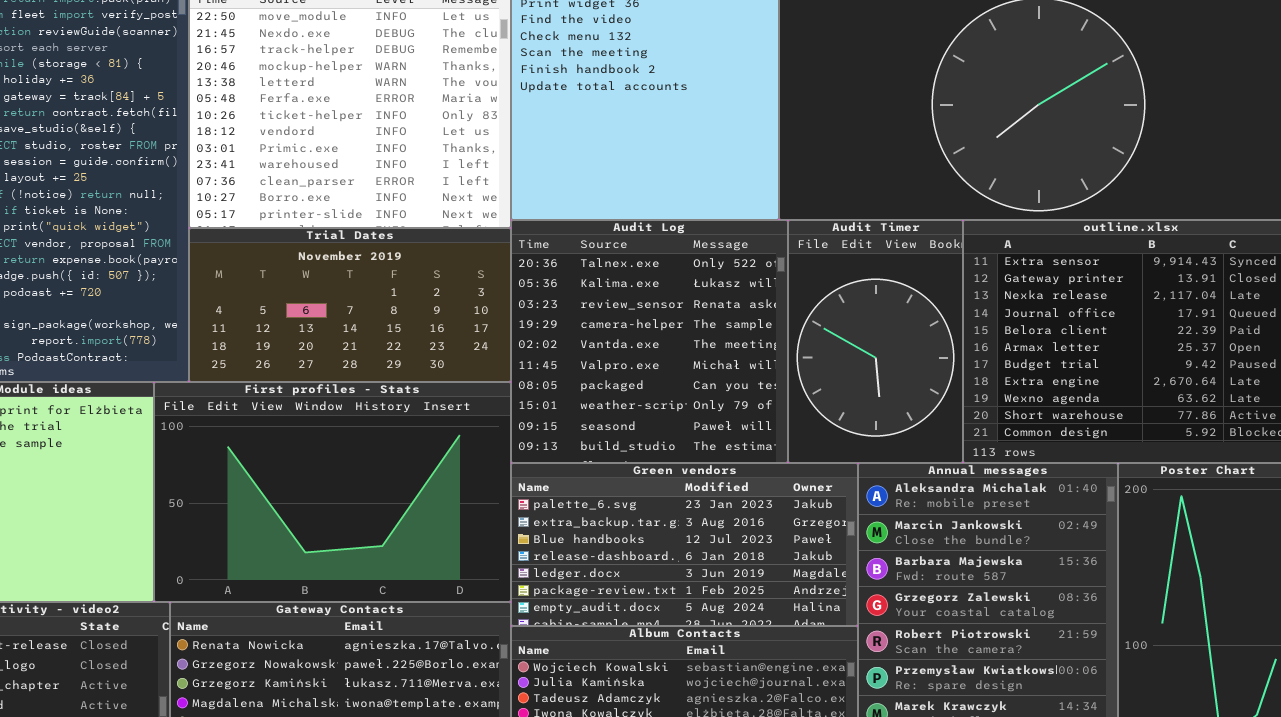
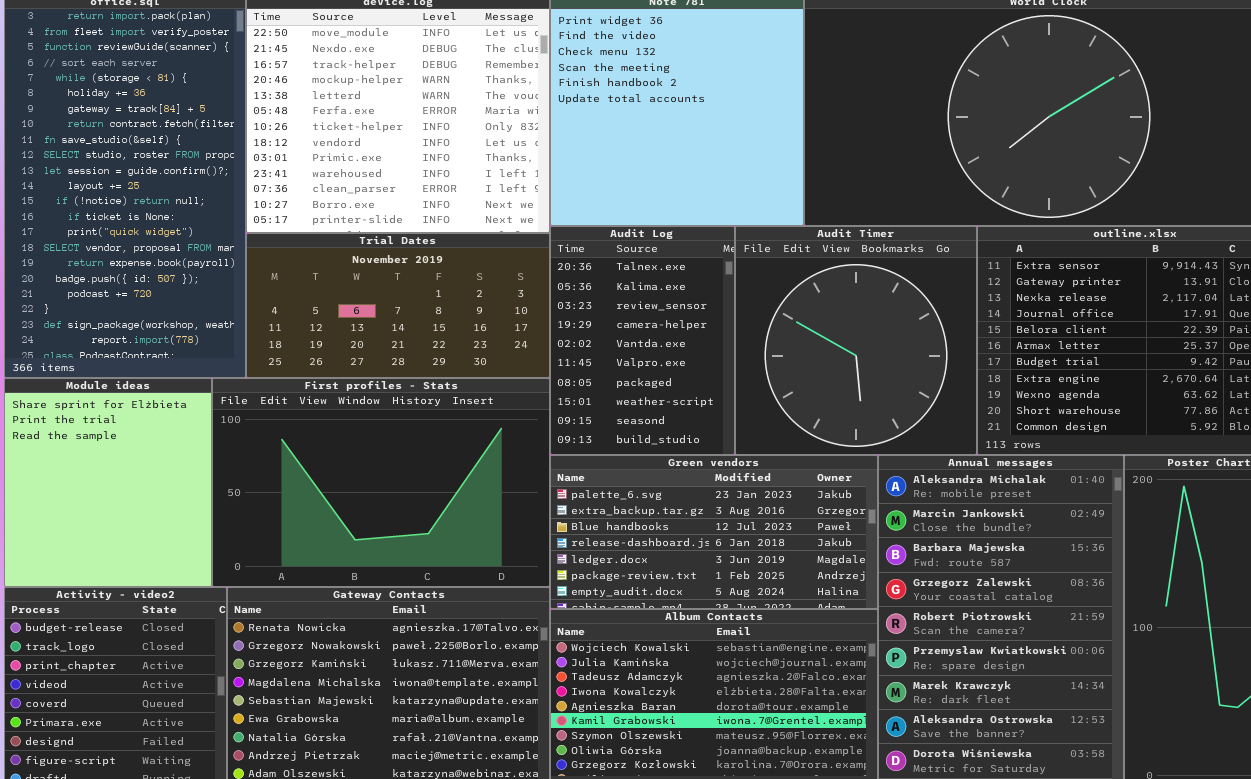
Audit Log: [511,220,788,463] -> [550,226,735,455], resized
Audit Timer: [788,220,963,463] -> [735,226,977,455], resized

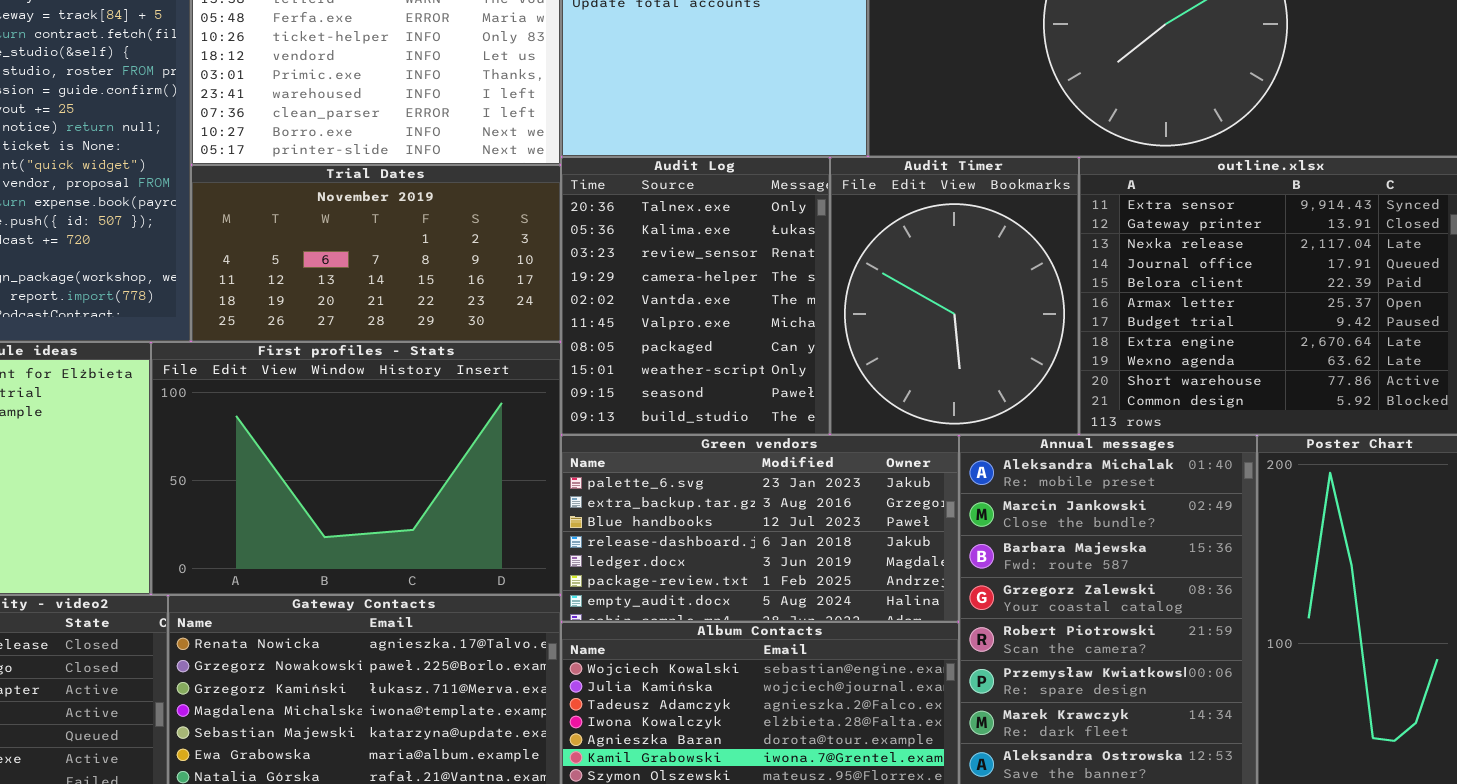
Audit Log: [550,226,735,455] -> [561,157,830,435], resized
Audit Timer: [735,226,977,455] -> [830,157,1079,435], resized

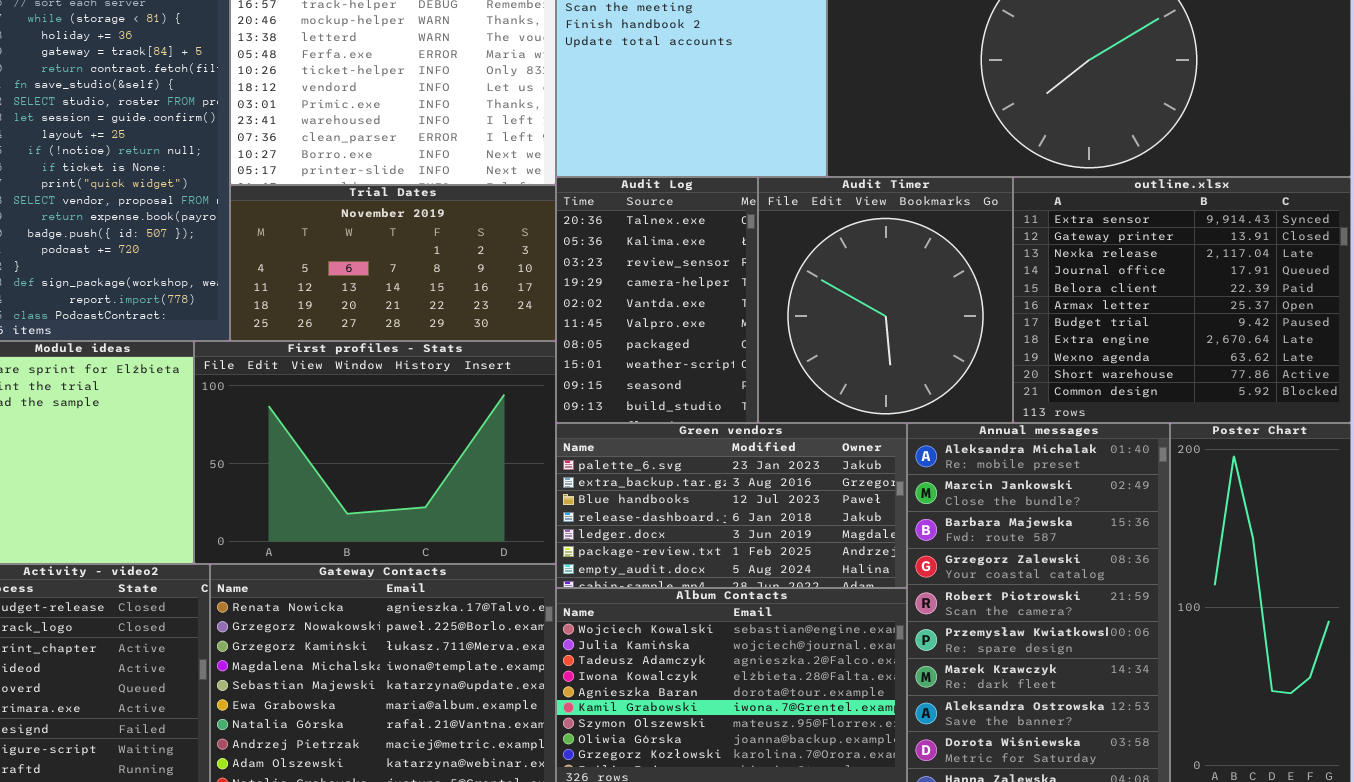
Audit Log: [561,157,830,435] -> [556,177,758,423], resized
Audit Timer: [830,157,1079,435] -> [758,177,1013,423], resized

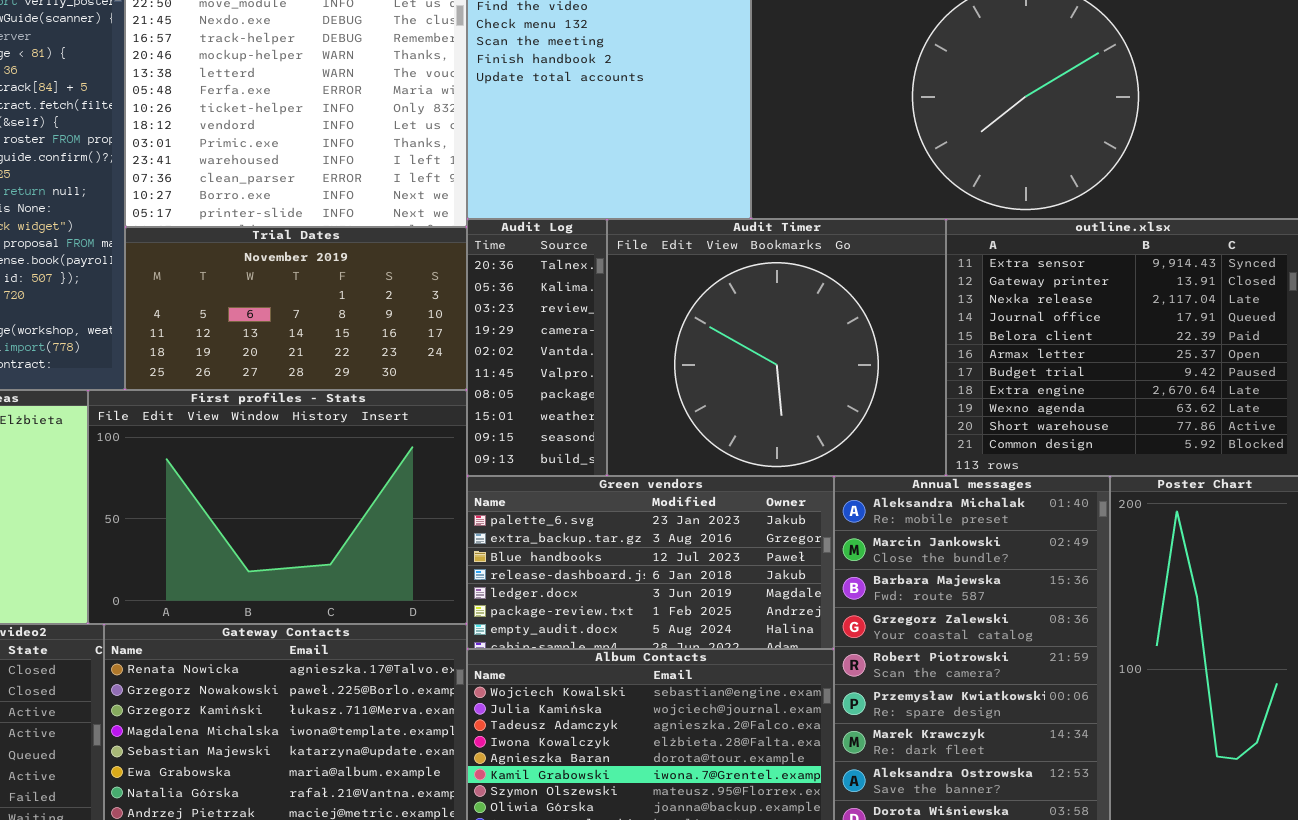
Audit Log: [556,177,758,423] -> [467,219,607,476], resized
Audit Timer: [758,177,1013,423] -> [607,219,946,476], resized

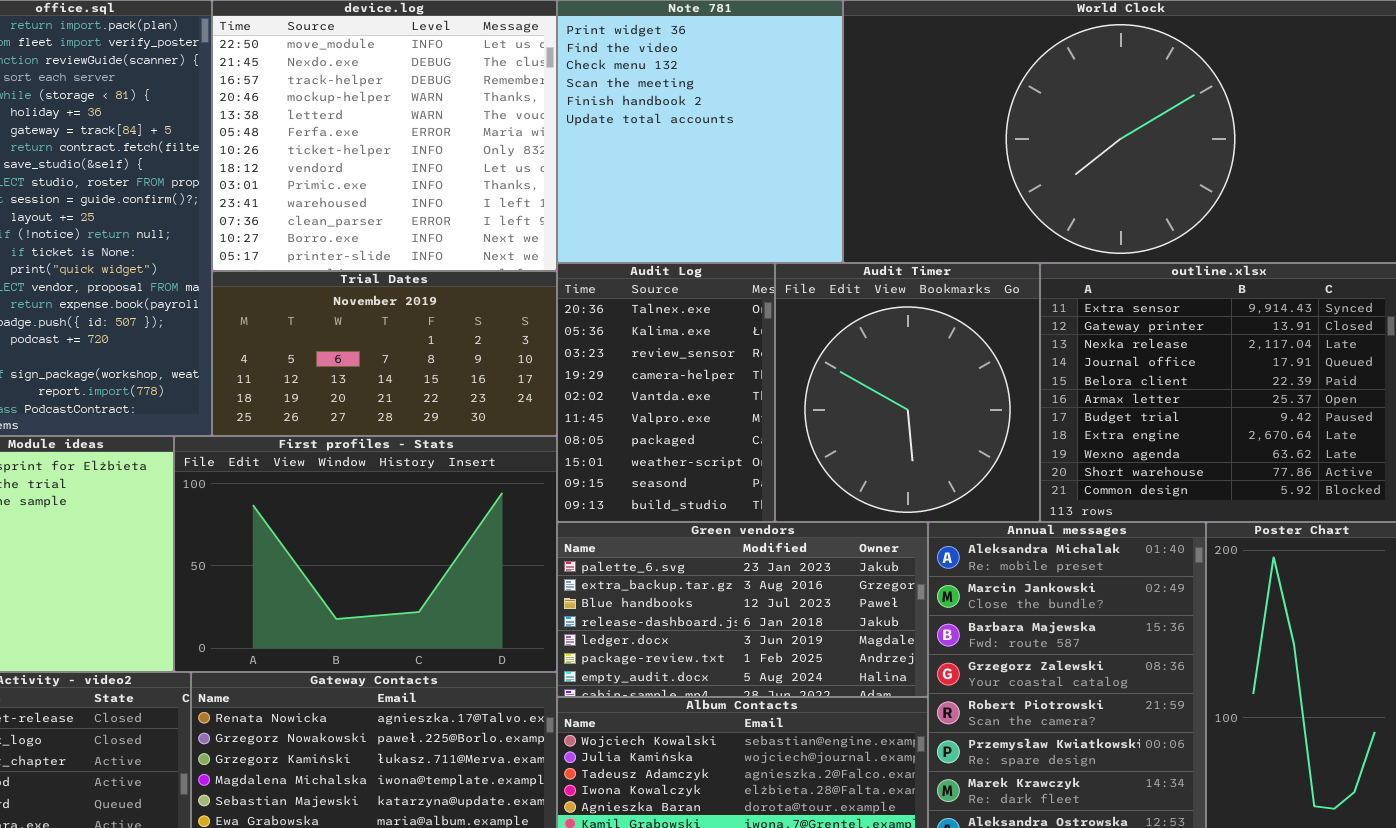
Audit Log: [467,219,607,476] -> [557,263,775,522], resized
Audit Timer: [607,219,946,476] -> [775,263,1040,522], resized

